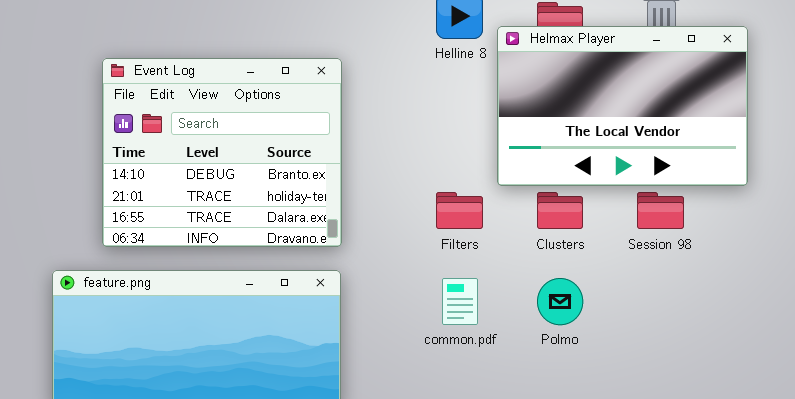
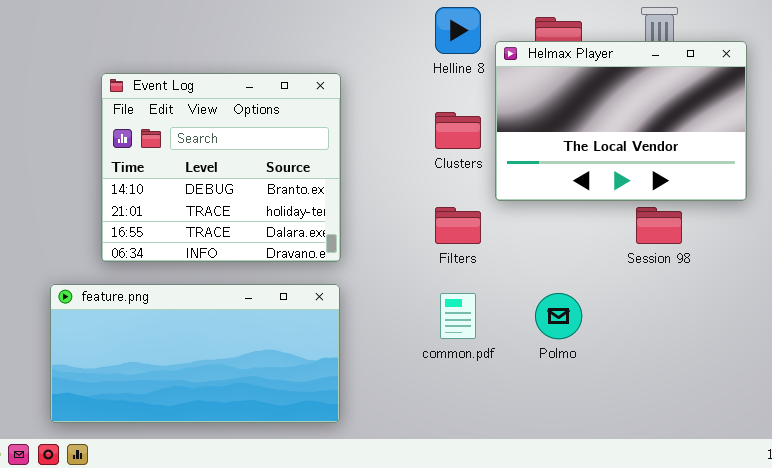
Clusters: [537,192,583,229] -> [435,112,481,149], moved

